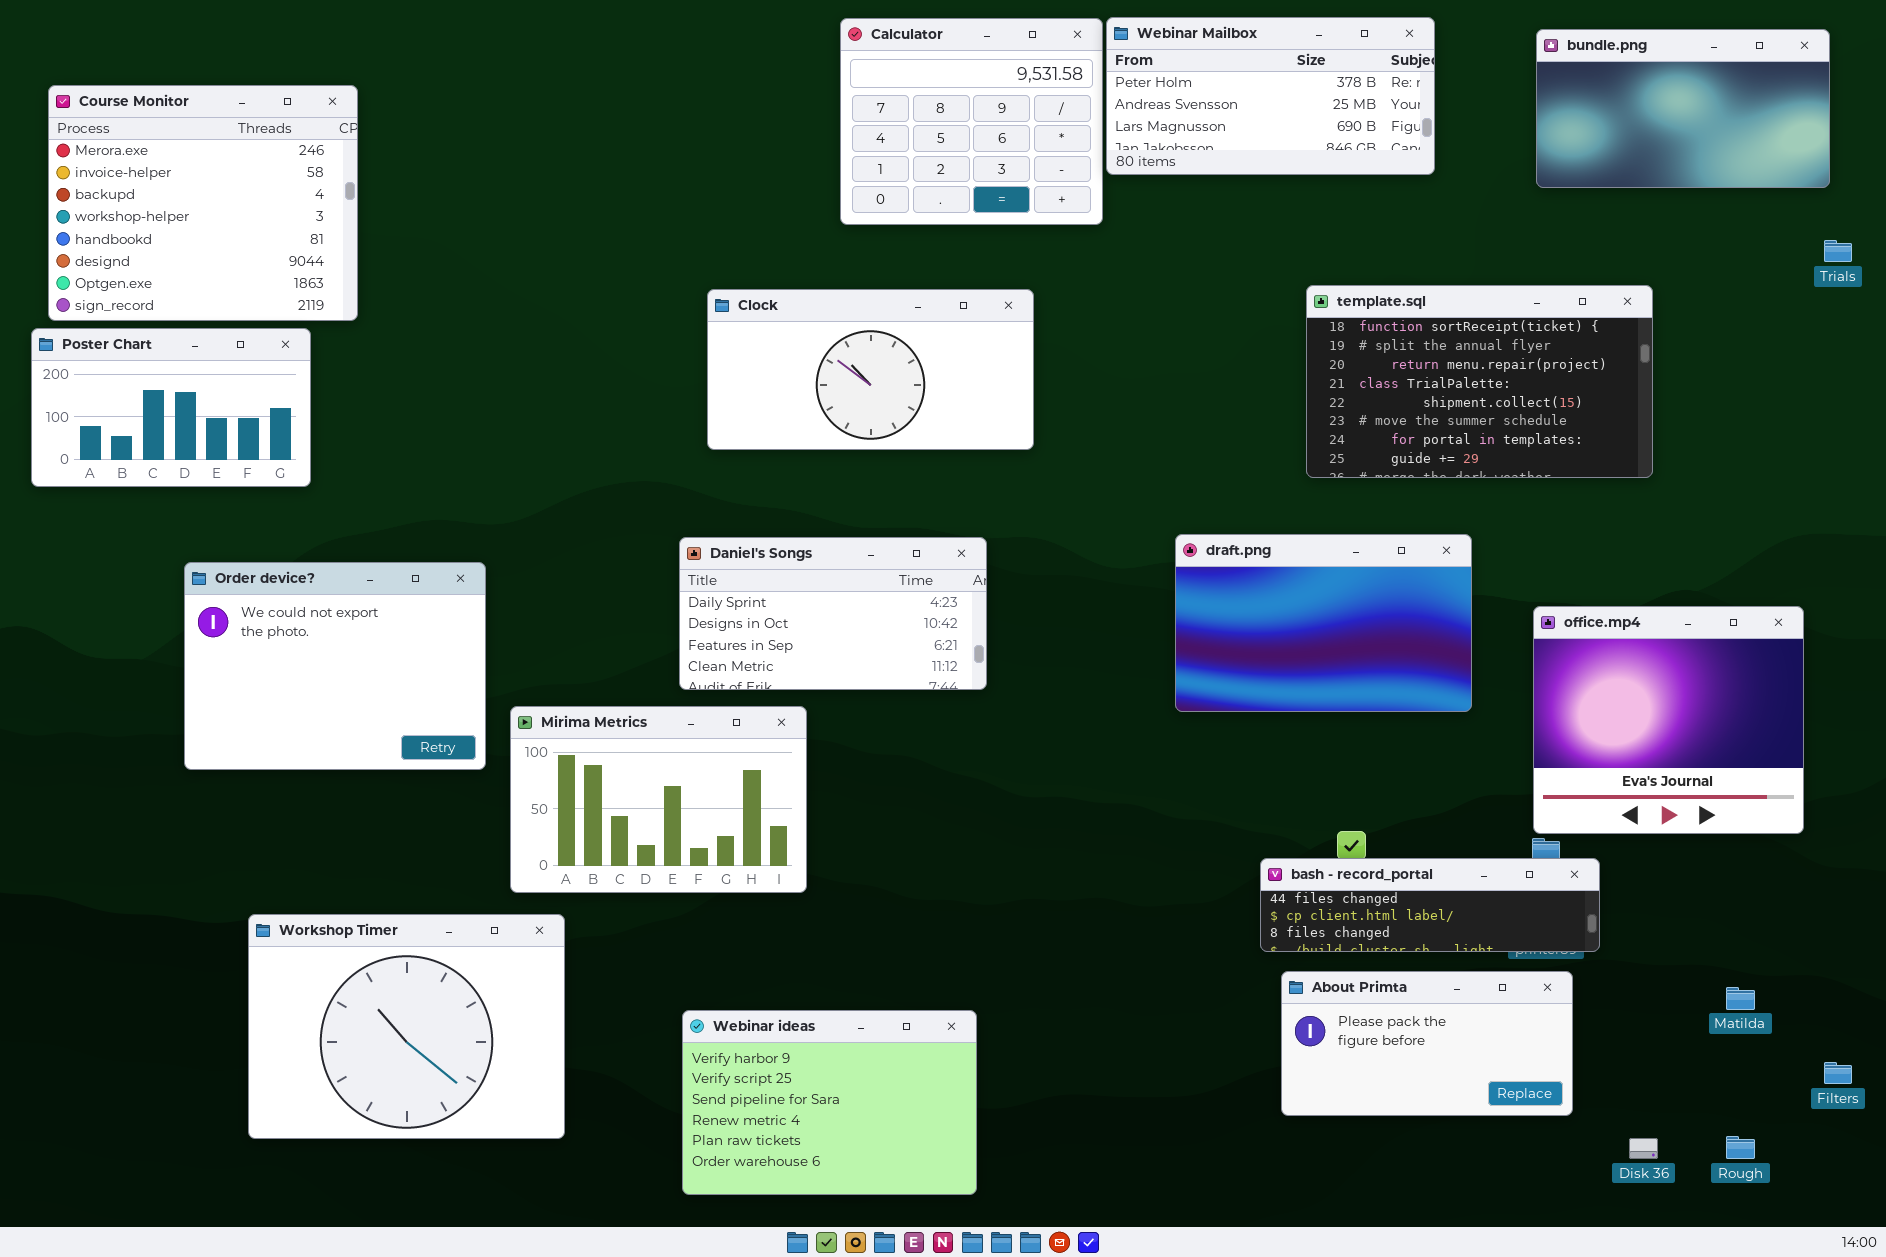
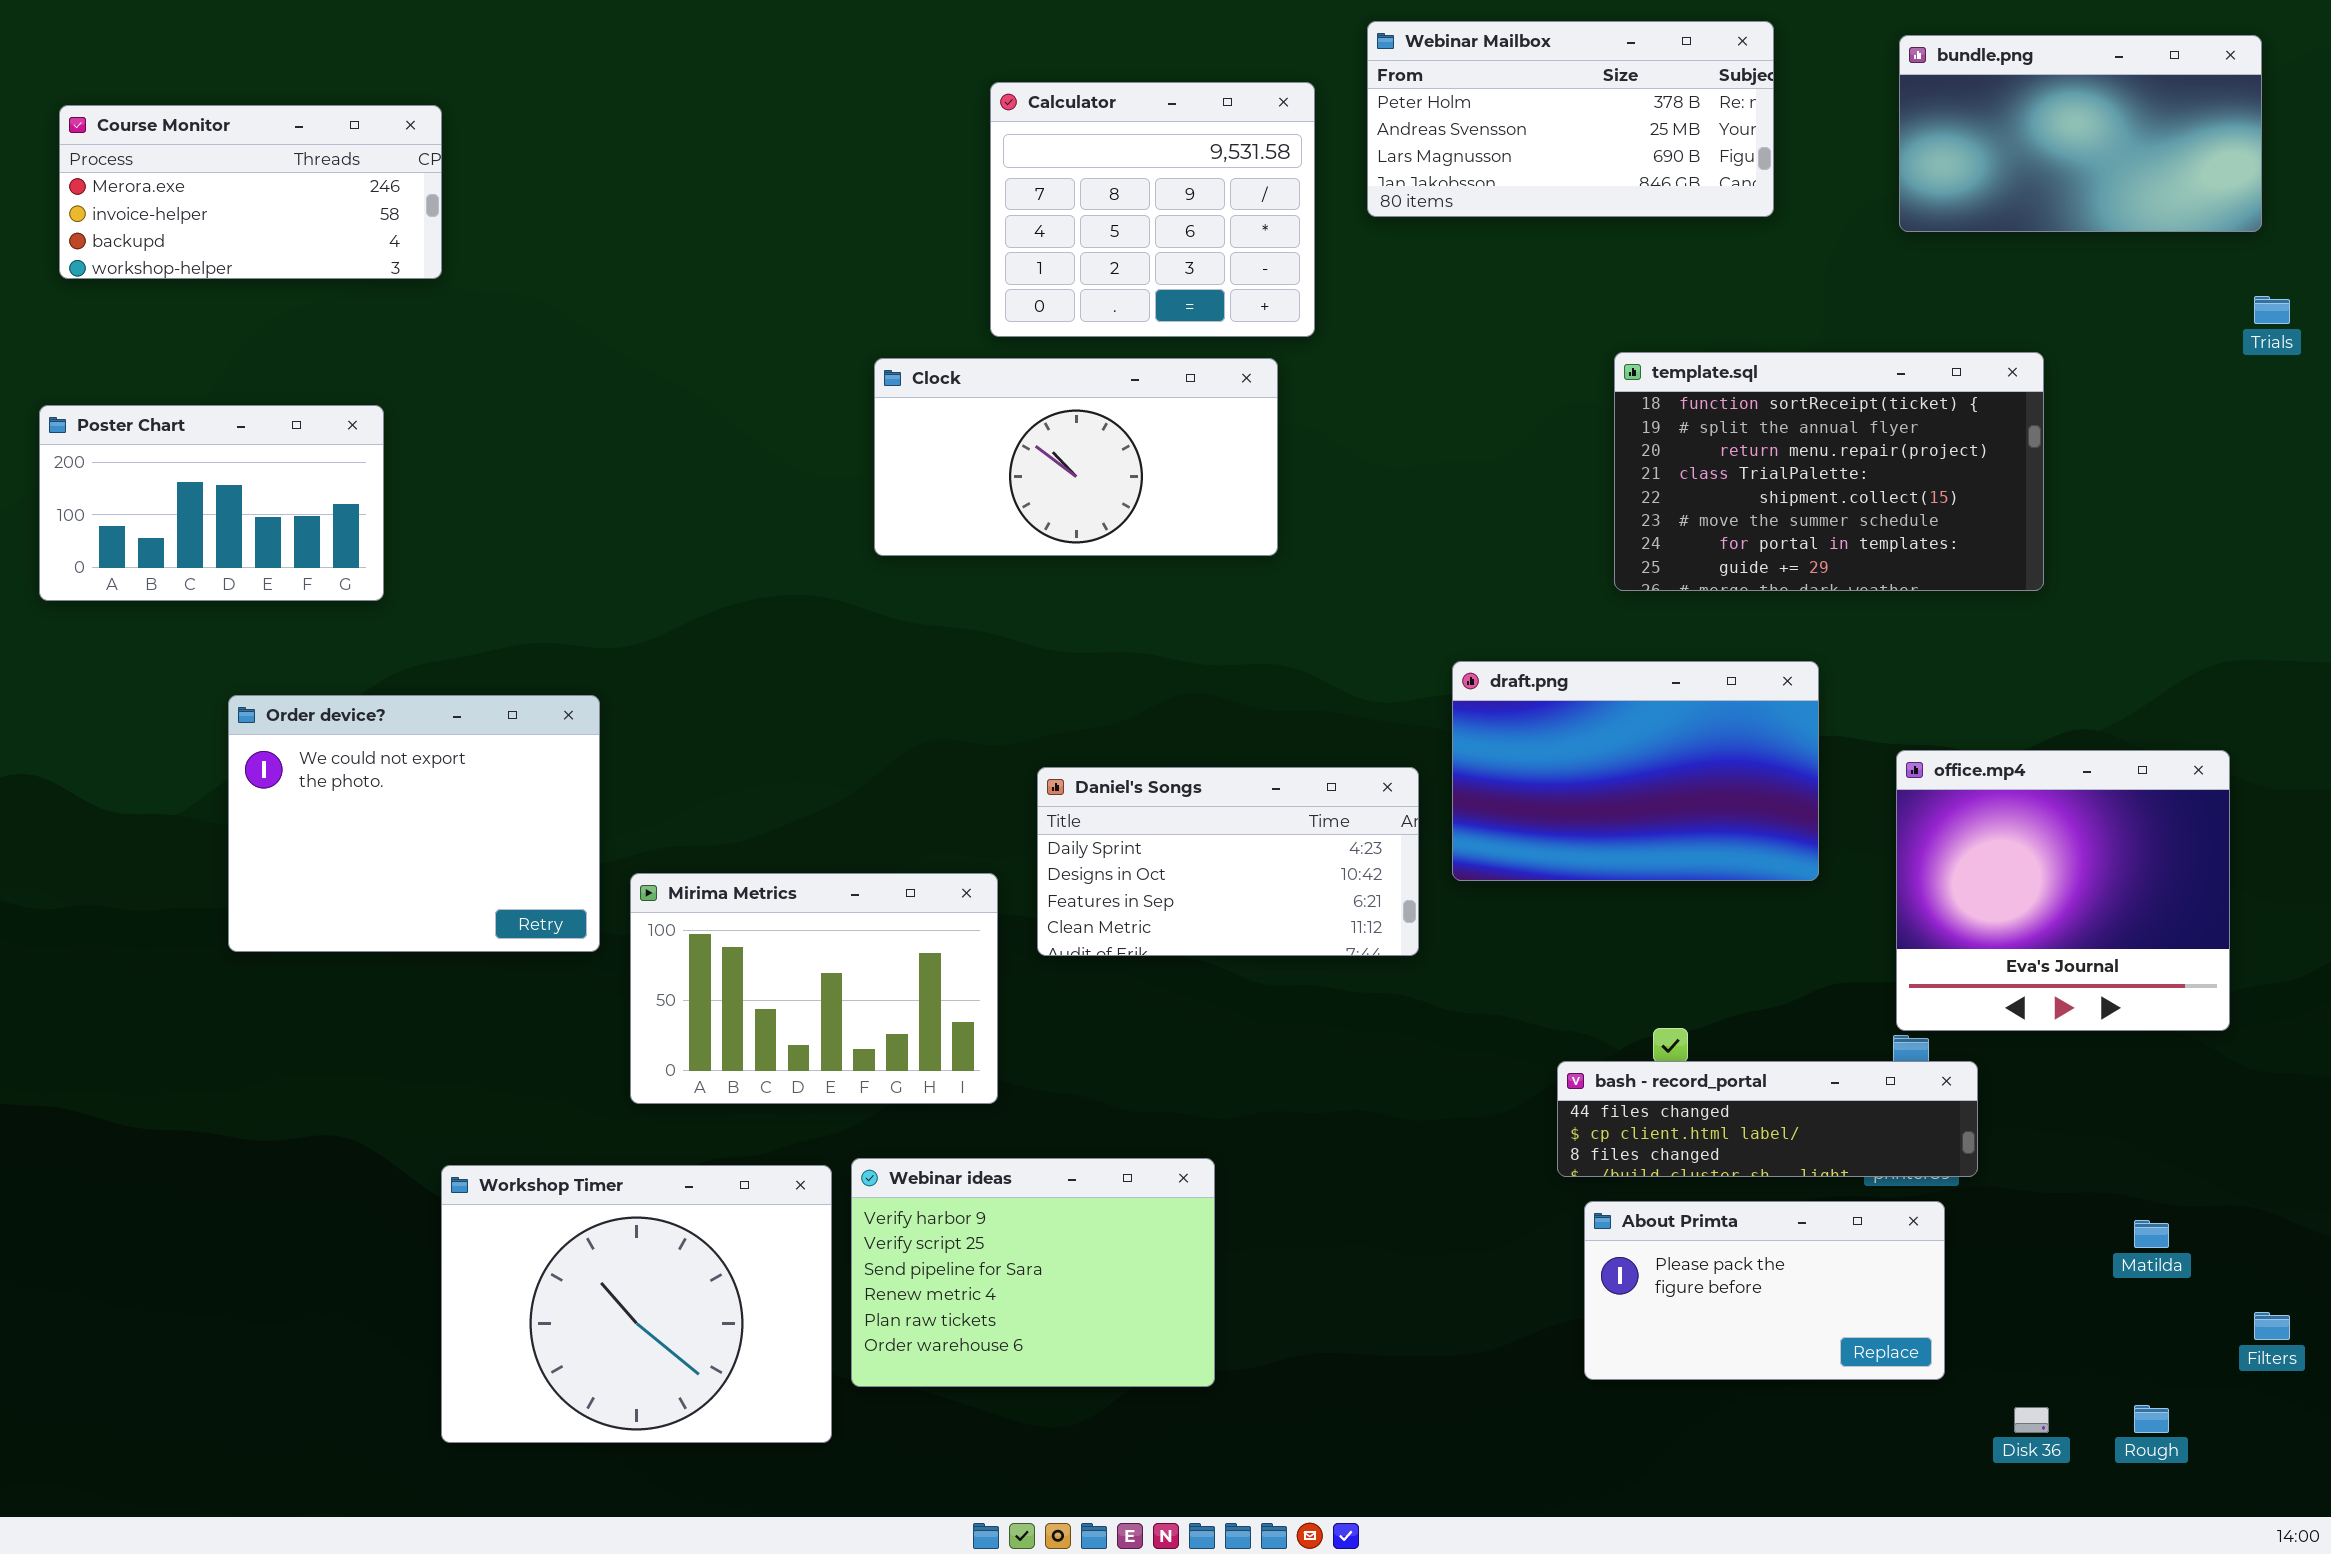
Calculator: [840,18,1103,225] -> [990,82,1315,337], moved
Course Monitor: [48,85,358,321] -> [59,105,442,279], resized
Daniel's Songs: [679,537,987,690] -> [1037,767,1419,956], moved
Workshop Timer: [248,914,565,1139] -> [441,1165,832,1443], moved
Webinar ideas: [682,1010,977,1195] -> [851,1158,1215,1387], moved

